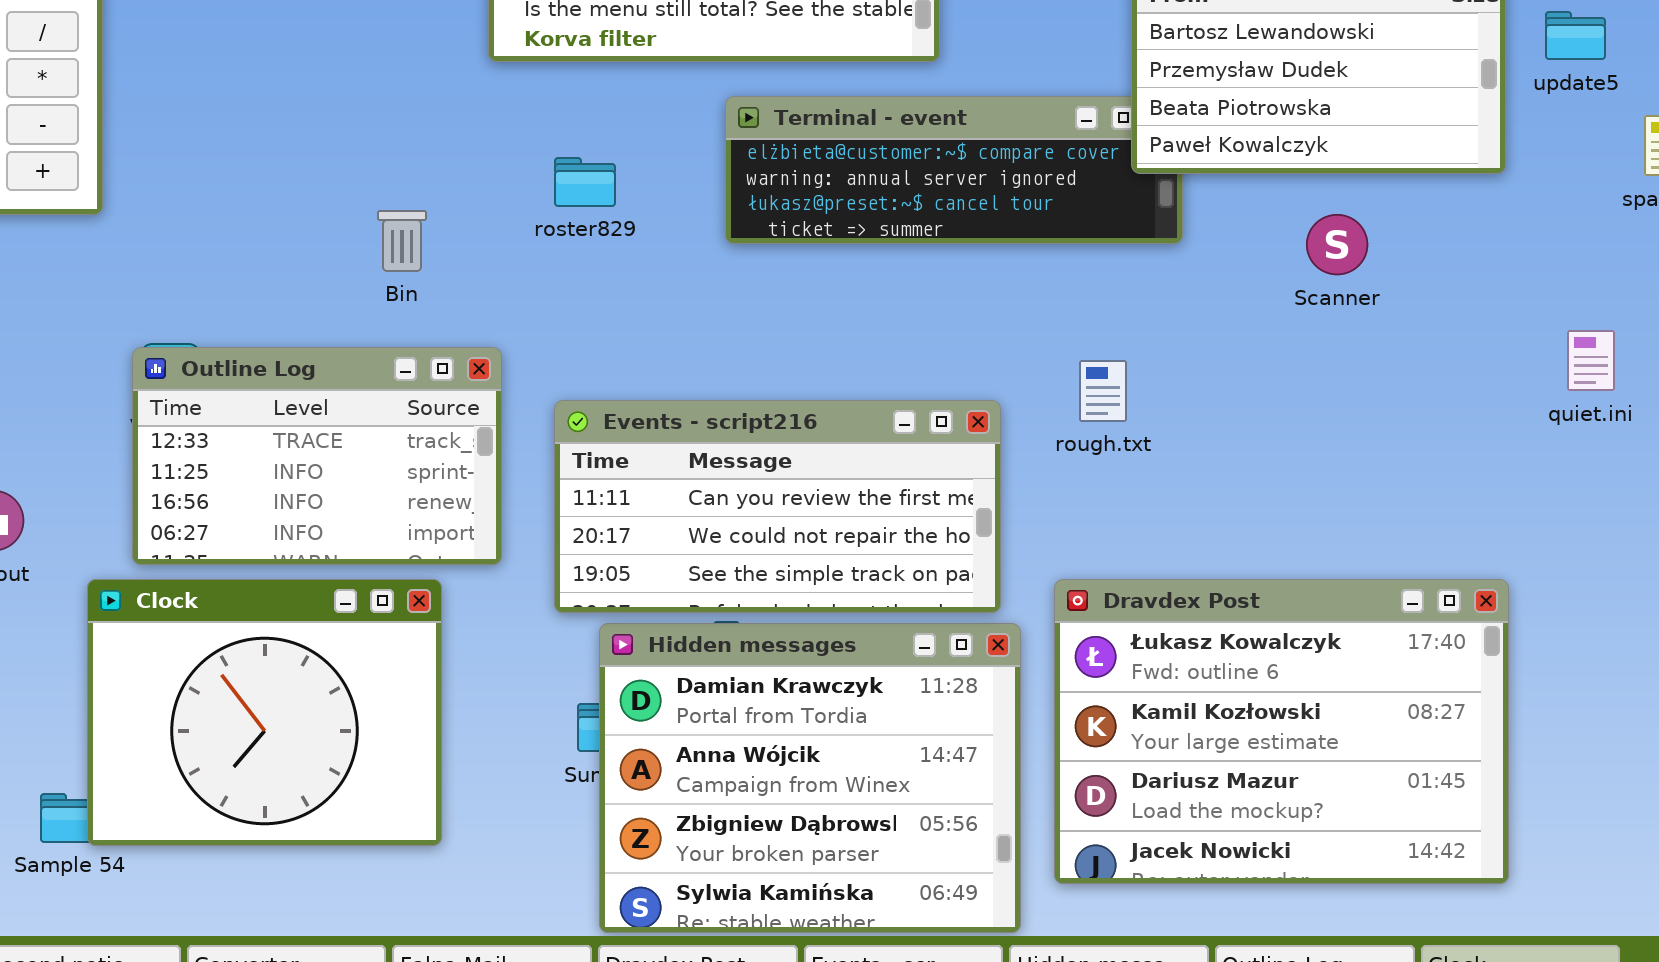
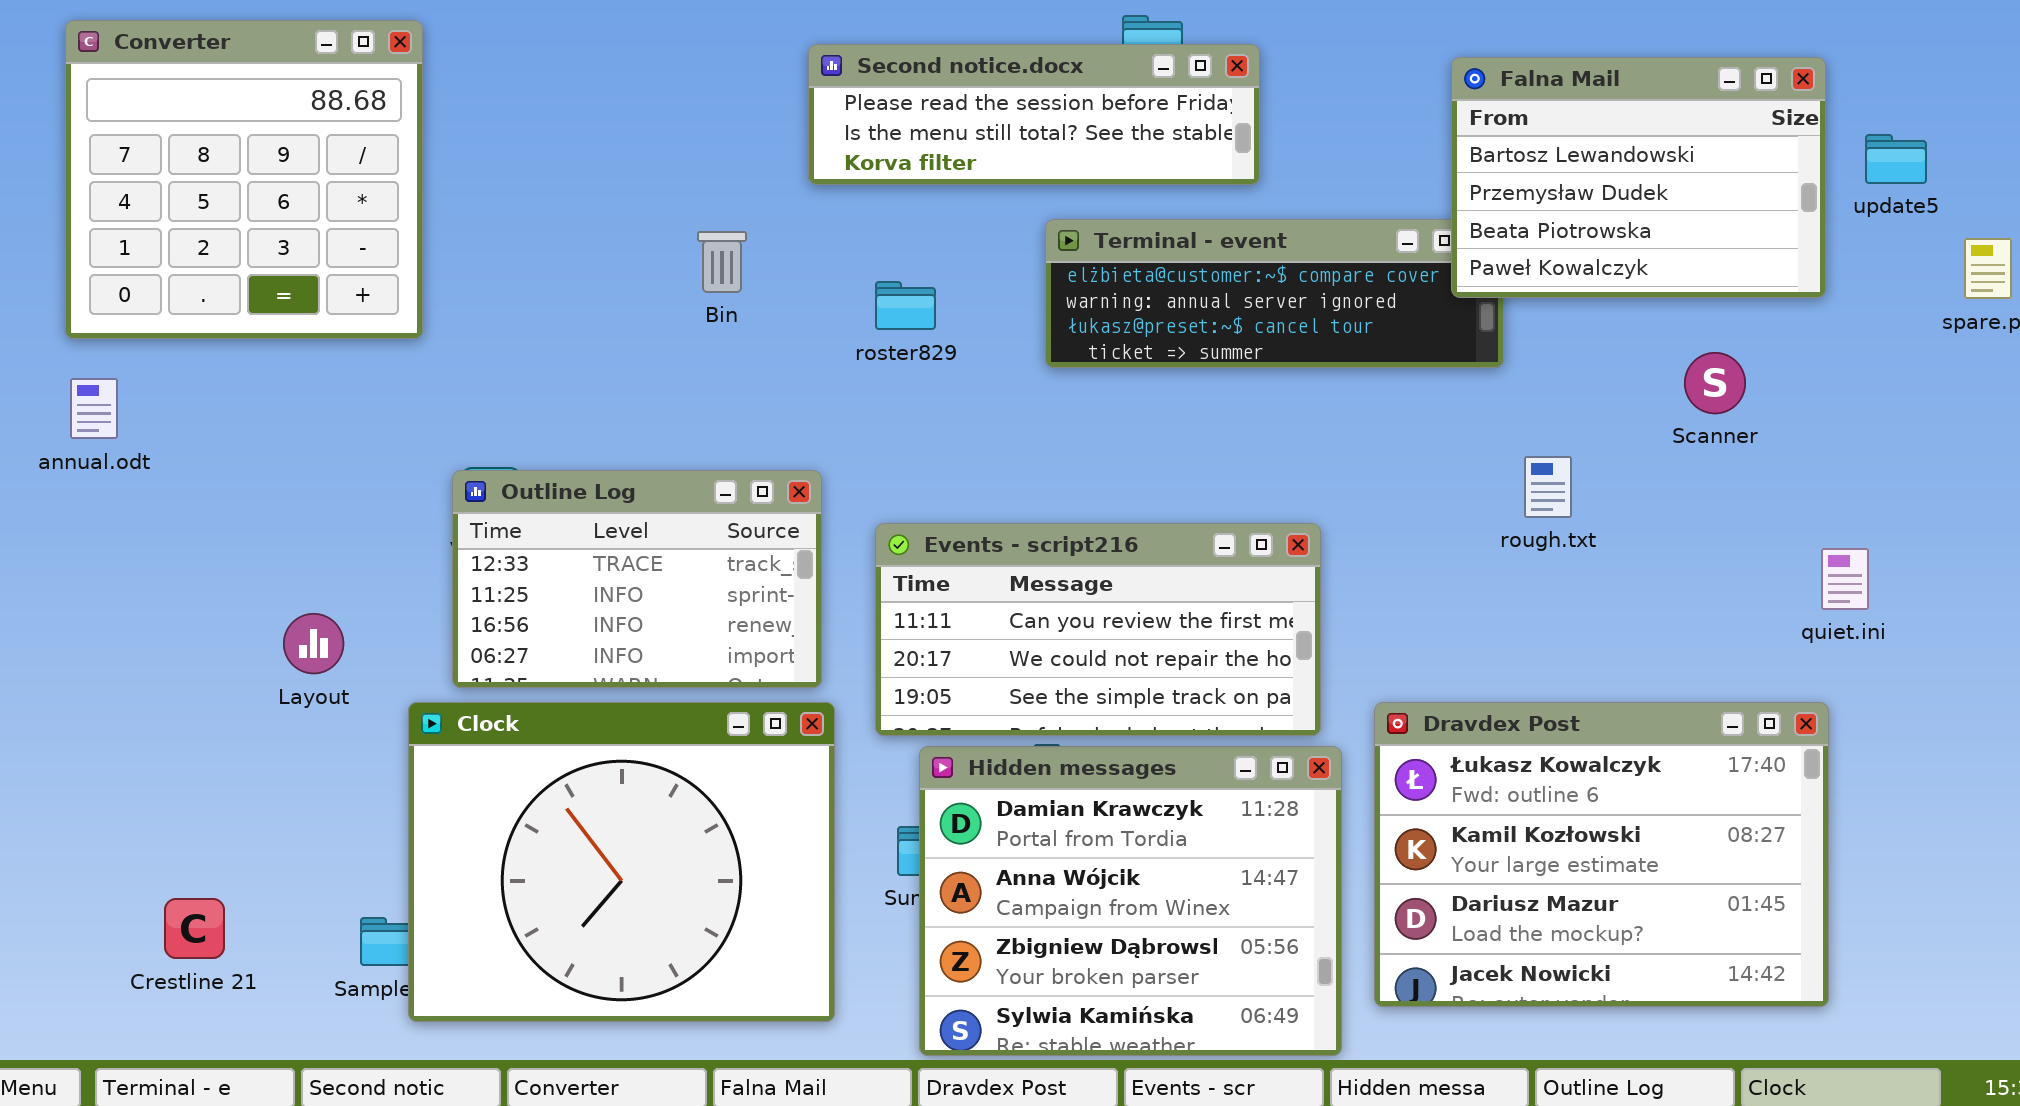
Bin: [377,210,427,272] -> [697,231,747,293], moved
Scanner: [1306,214,1368,275] -> [1684,352,1746,414], moved
quiet.ini: [1567,330,1615,391] -> [1821,548,1869,610], moved
rough.txt: [1079,360,1127,422] -> [1524,456,1572,518], moved
Clock: [87,579,442,846] -> [408,702,835,1022], resized

